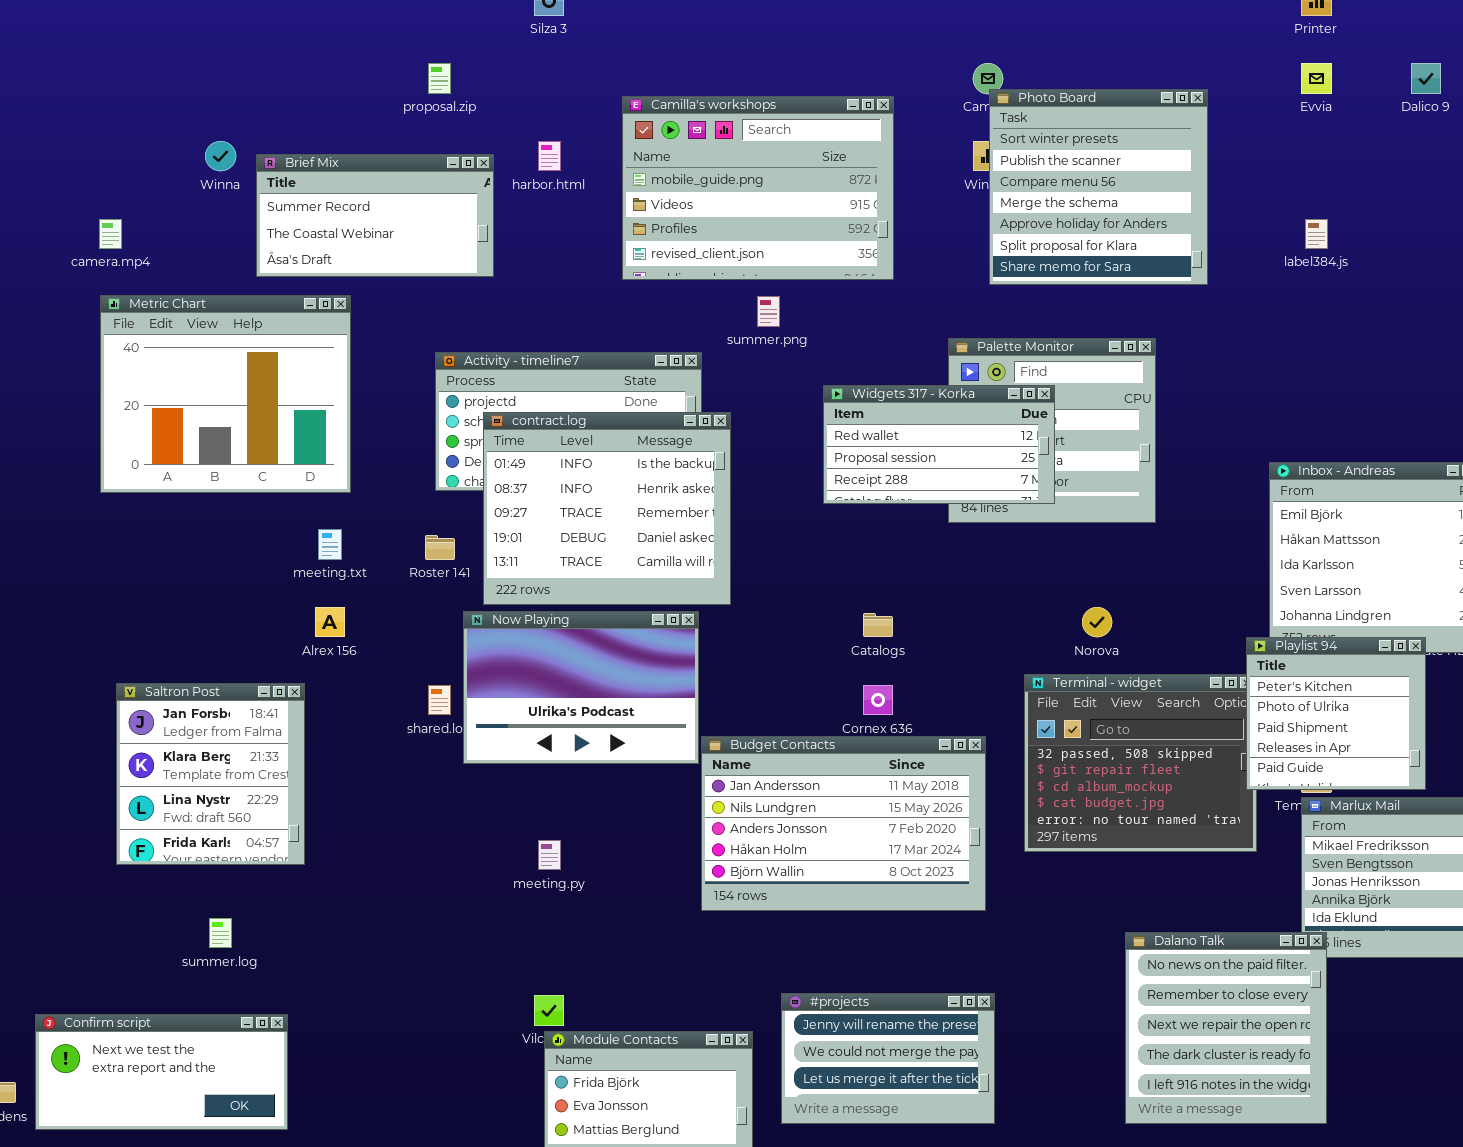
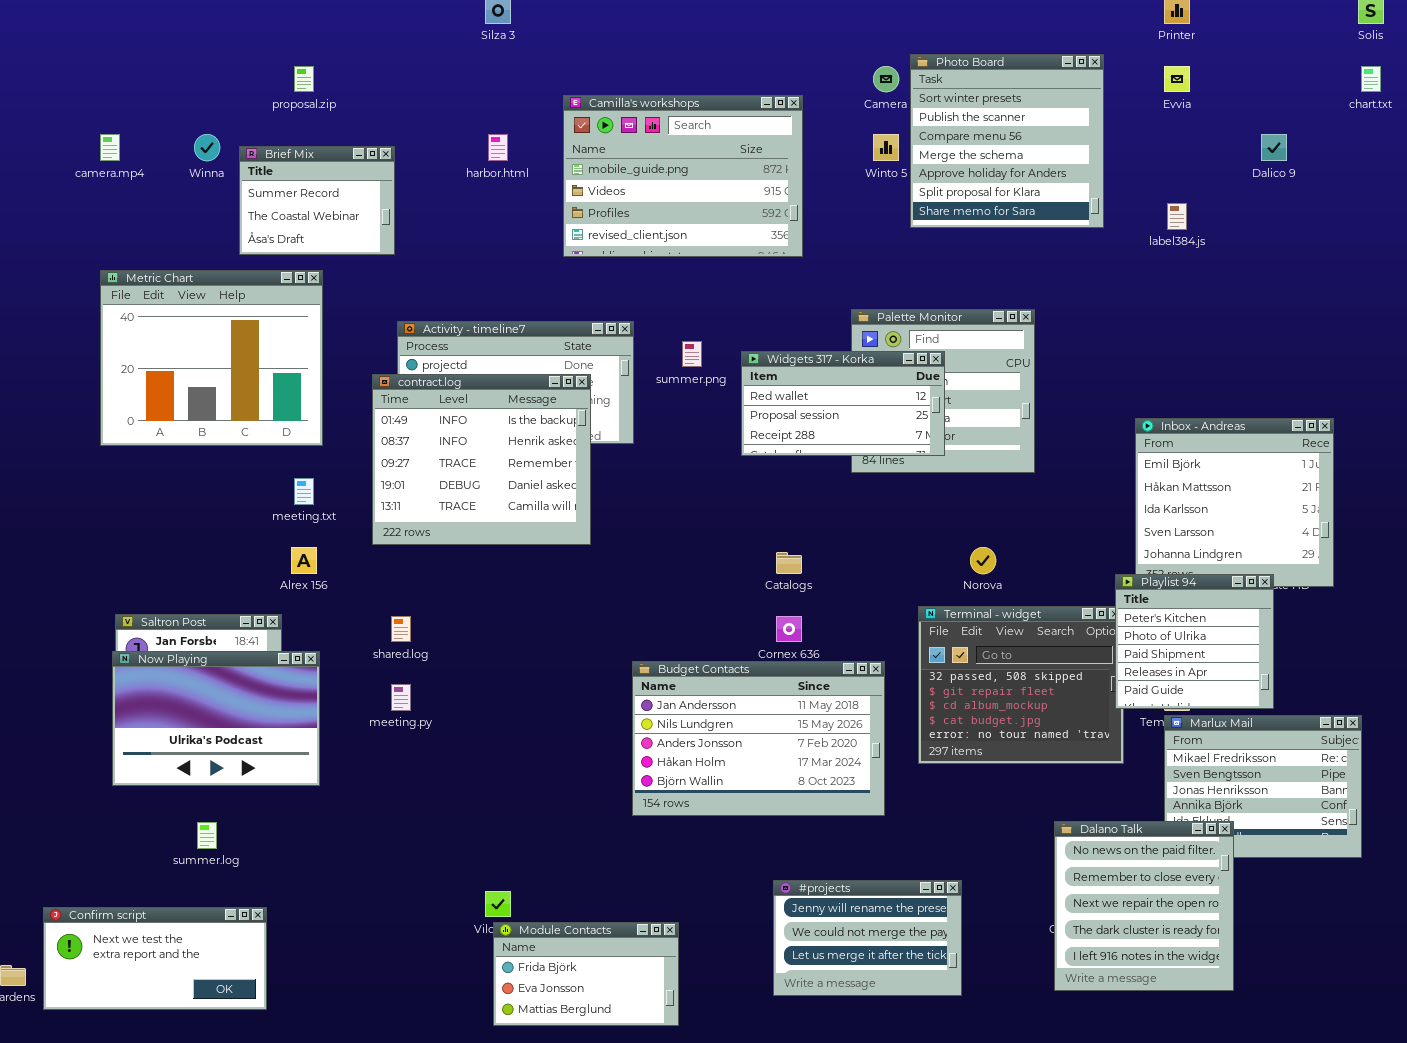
proposal.zip: [428,63,451,94] -> [294,66,314,92], moved
Dalico 9: [1411,63,1441,94] -> [1261,134,1287,161], moved
Photo Board: [989,89,1208,285] -> [910,54,1104,228], moved
Brief Mix: [256,154,494,277] -> [239,146,395,255], resized
camera.mp4: [99,219,122,249] -> [100,134,120,161], moved
summer.png: [757,296,780,327] -> [682,341,702,367], moved
contract.log: [483,412,731,605] -> [372,374,591,545], moved
Now Playing: [463,611,699,764] -> [112,651,320,786], moved
meeting.py: [538,840,561,870] -> [391,684,411,711], moved
Dalano Talk: [1125,932,1327,1124] -> [1054,821,1234,991], moved
#projects: [781,993,995,1124] -> [773,880,962,996], moved

